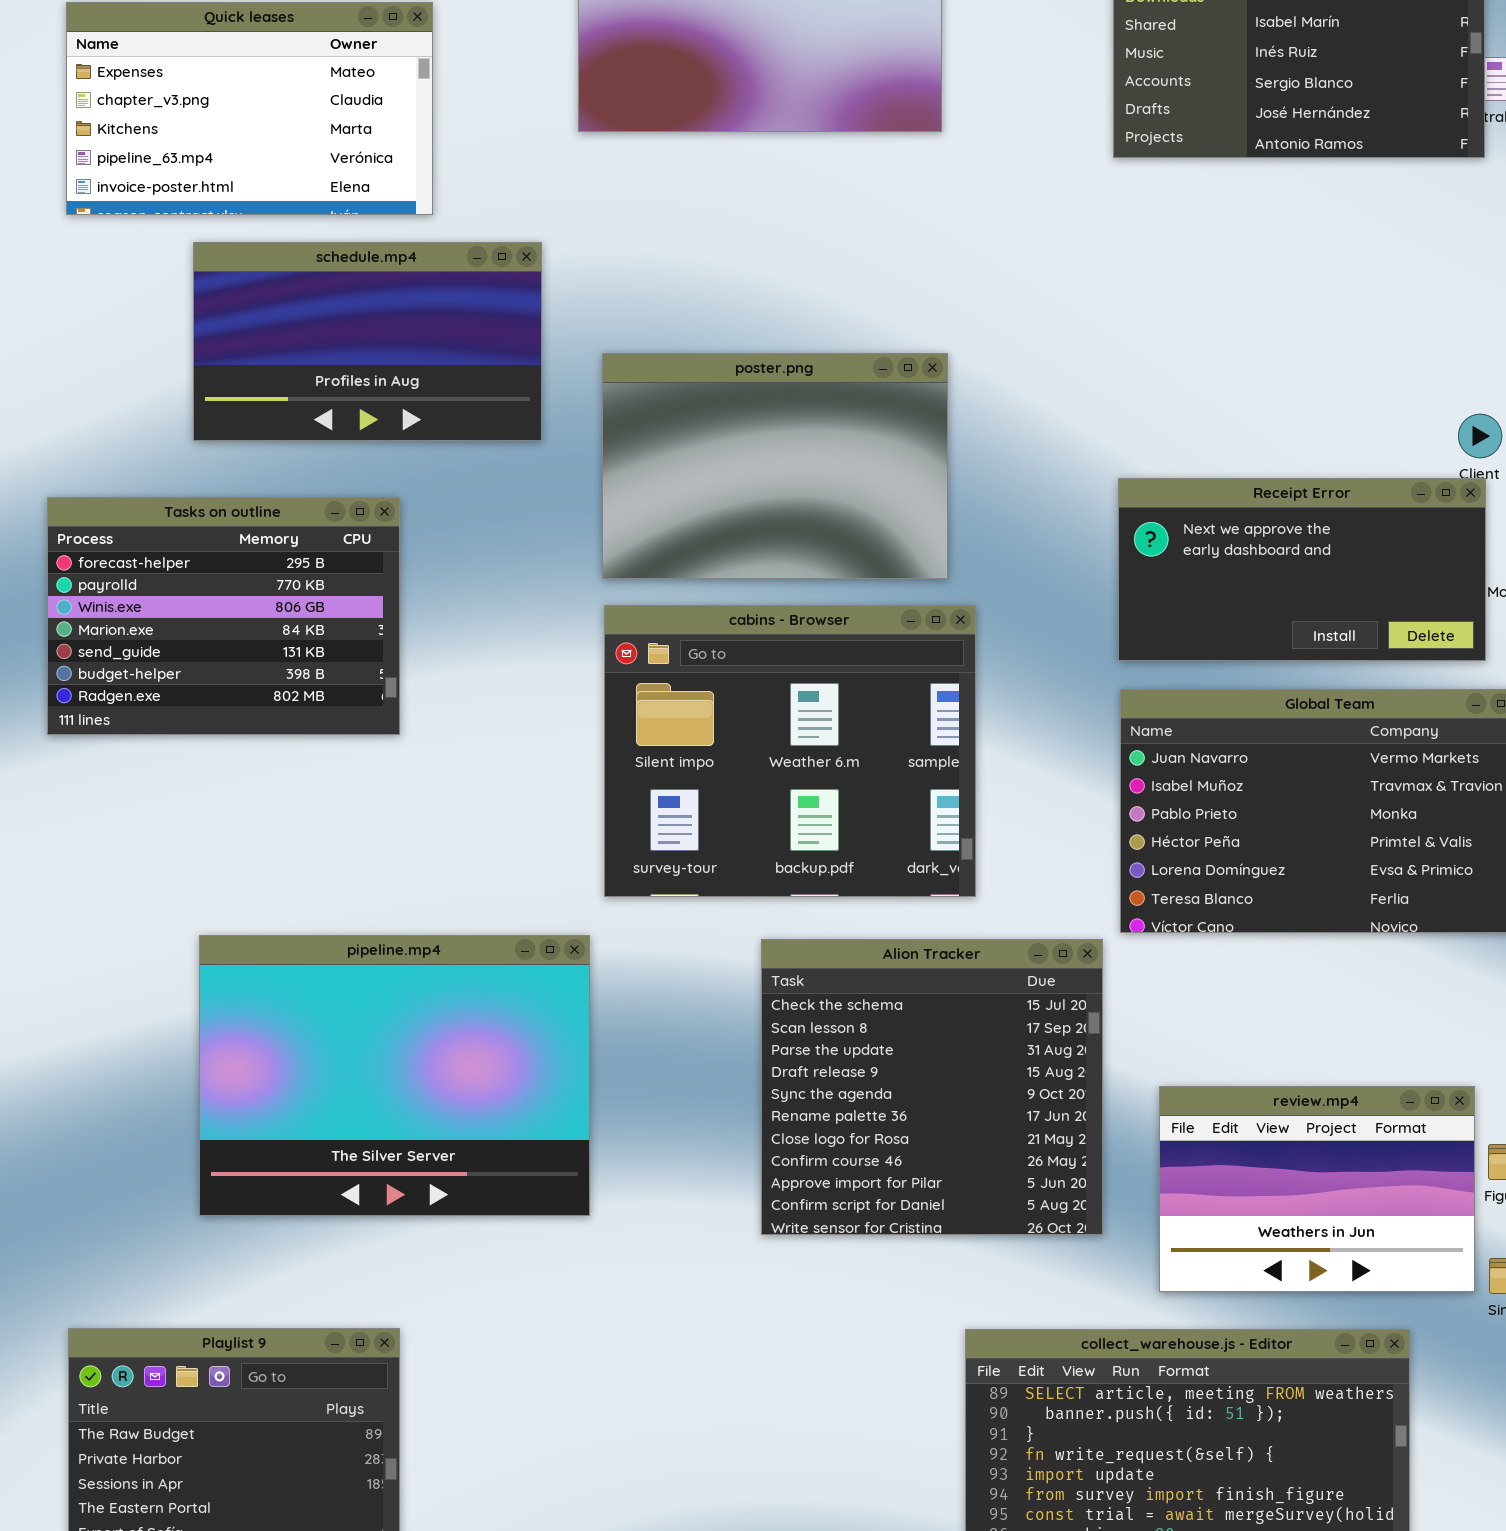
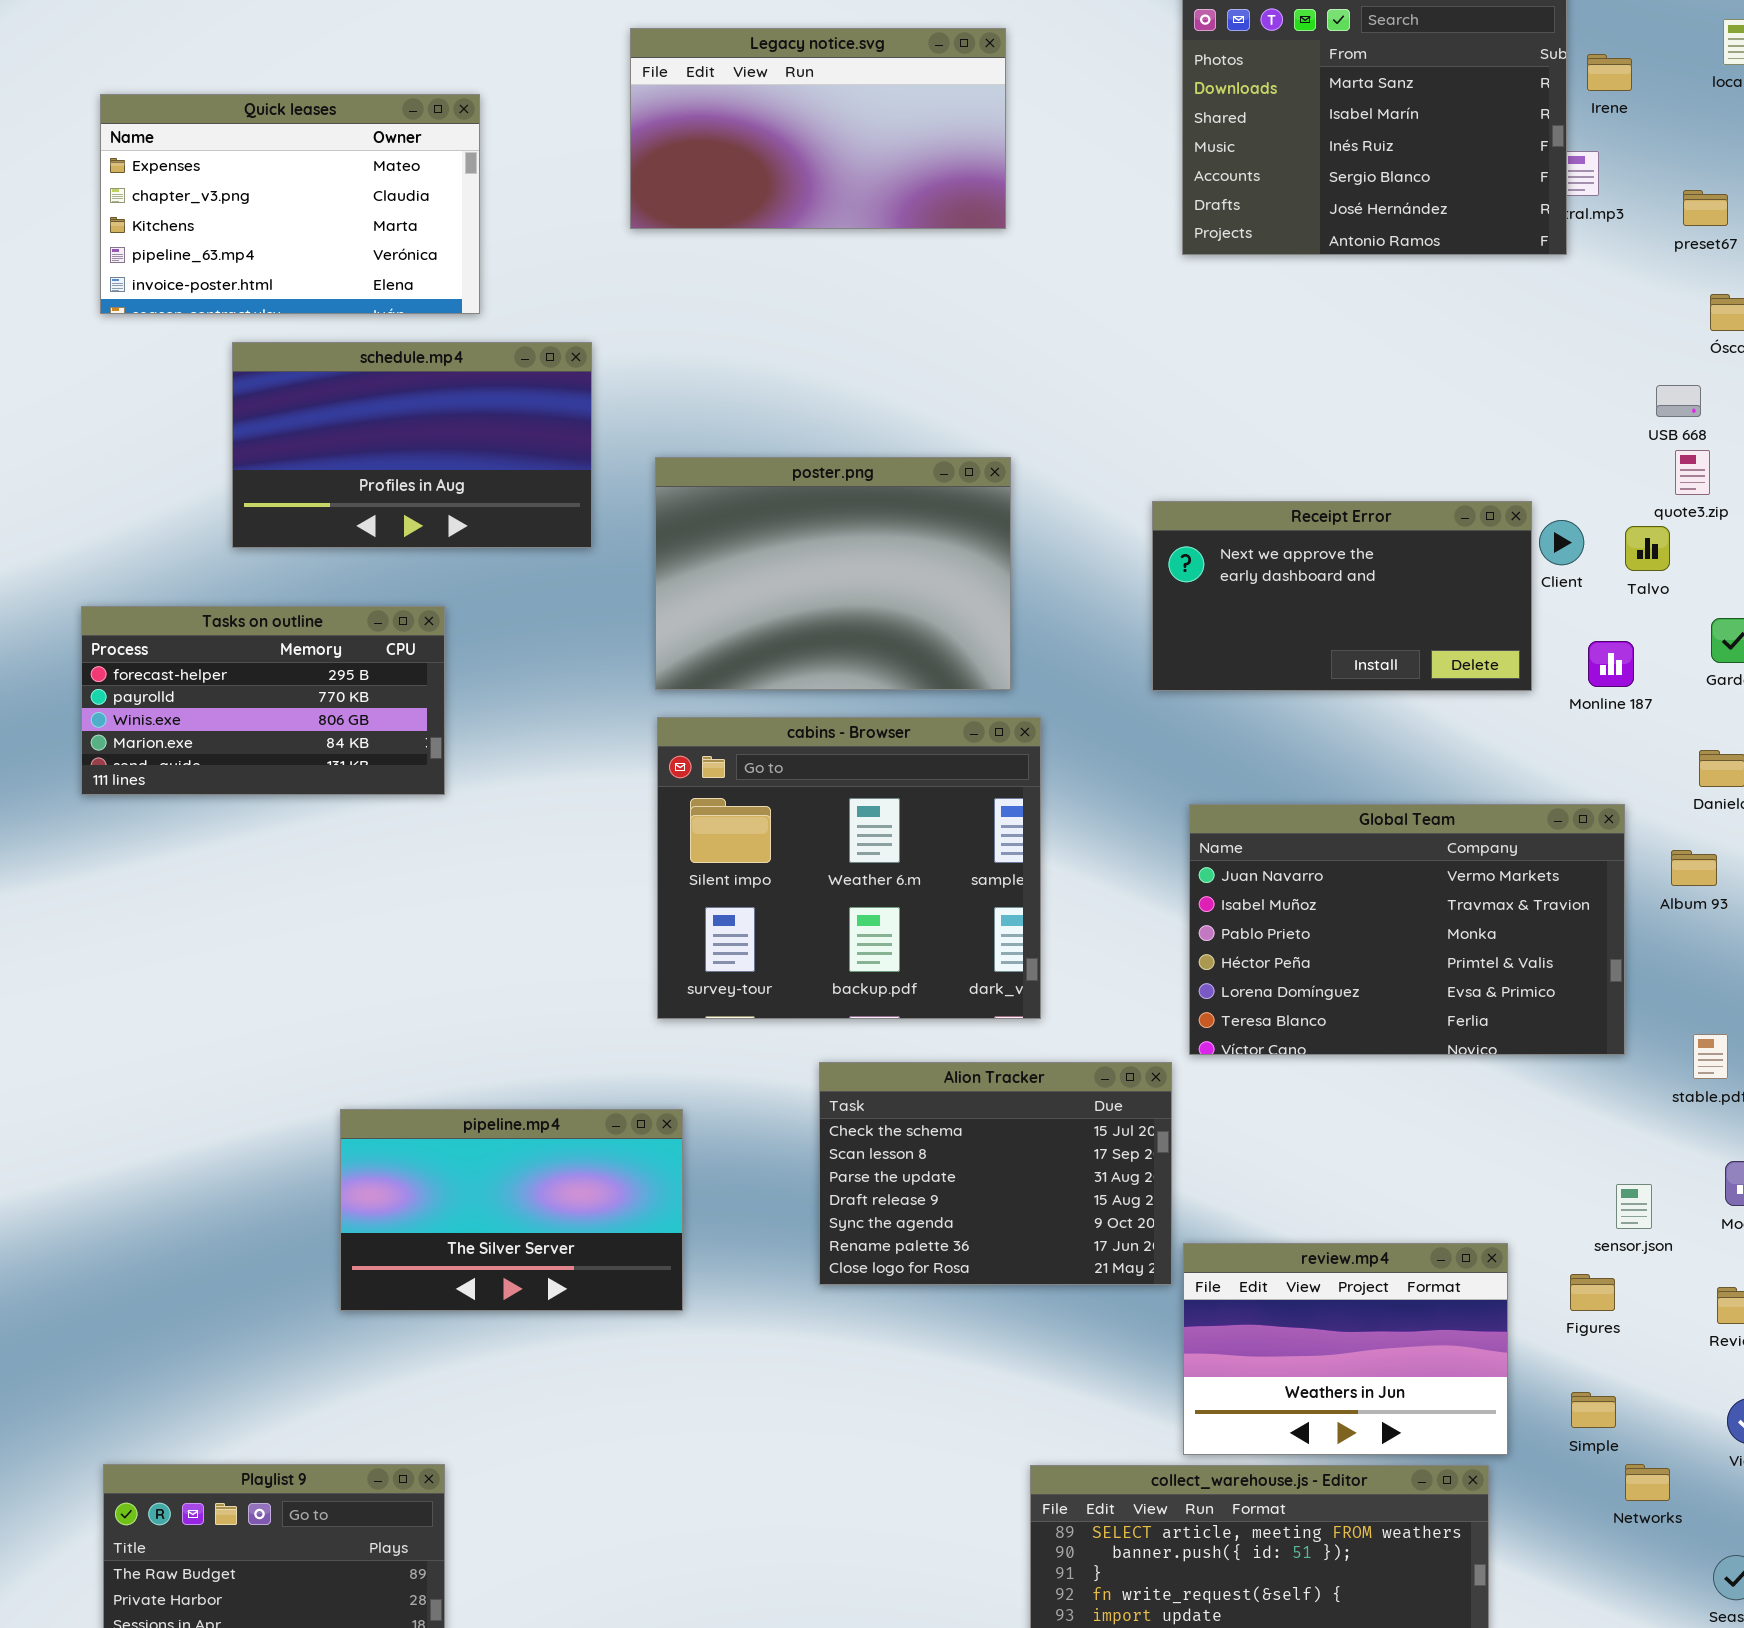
Receipt Error: [1118,478,1486,661] -> [1152,501,1532,691], moved
Tasks on outline: [47,497,400,735] -> [81,606,445,795], resized
pipeline.mp4: [199,935,590,1216] -> [340,1109,683,1311], moved, resized
Alion Tracker: [761,939,1103,1235] -> [819,1062,1172,1285], resized
review.mp4: [1159,1086,1475,1292] -> [1183,1243,1508,1455], moved

